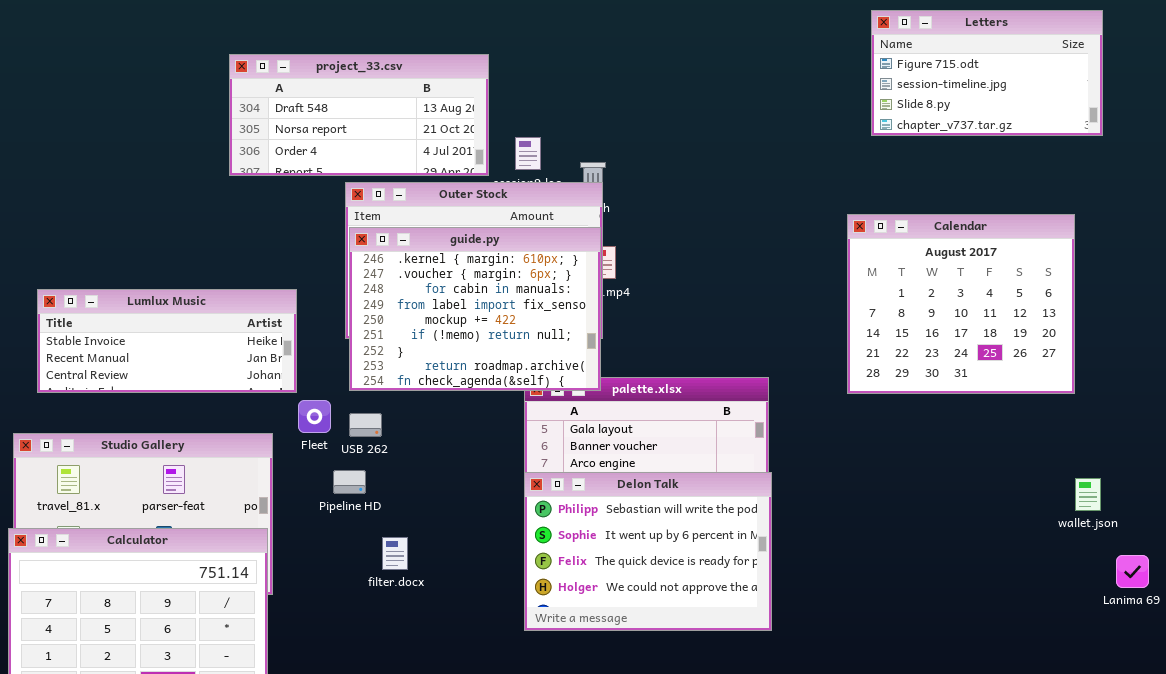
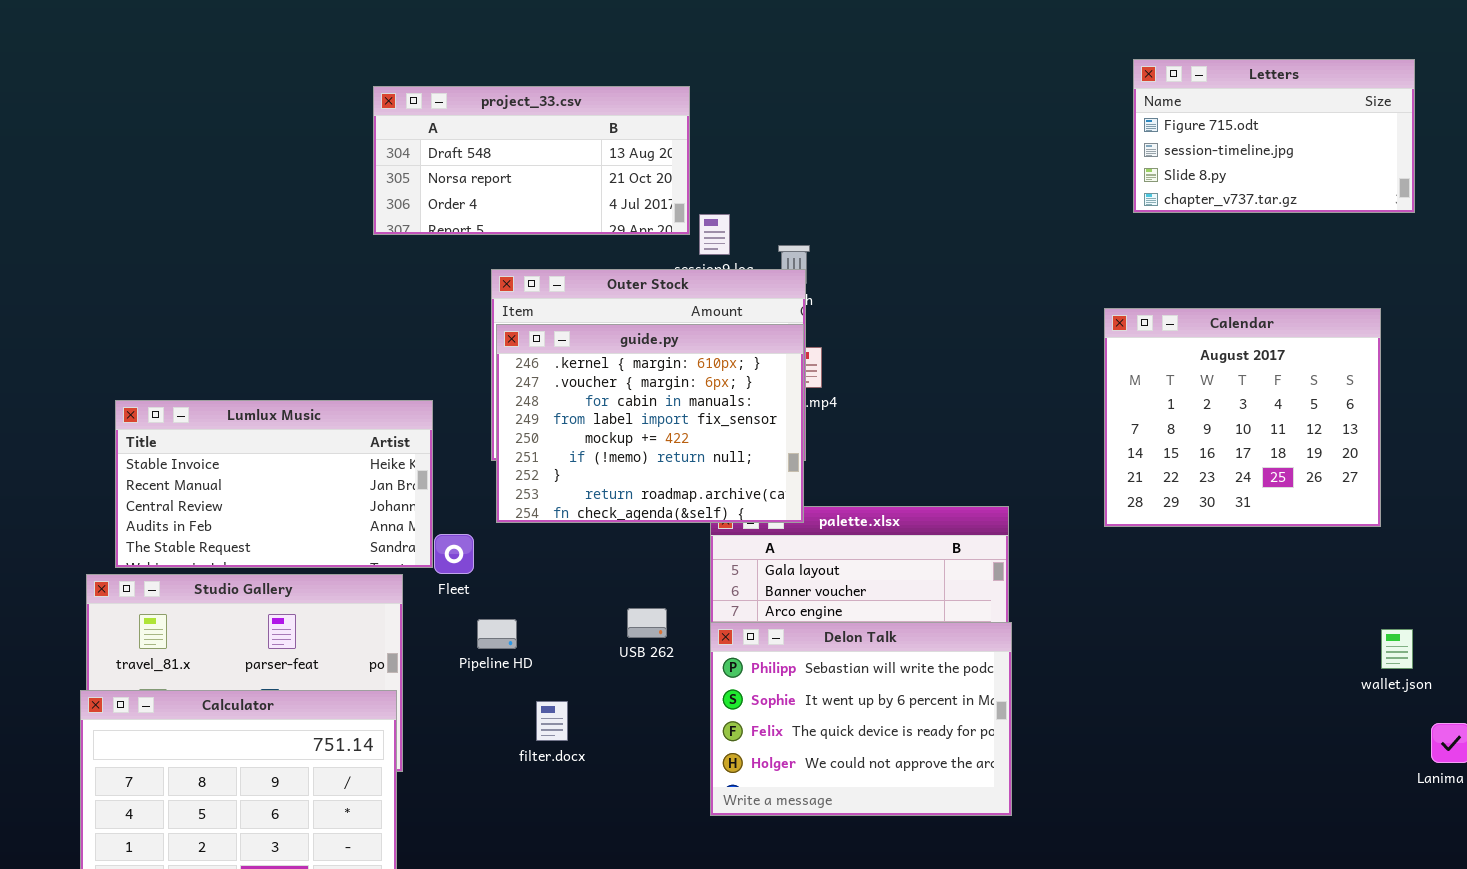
project_33.csv: [229,54,489,176] -> [373,86,690,235], moved
Lumlux Music: [37,289,297,393] -> [115,400,433,568], resized
USB 262: [349,413,382,437] -> [627,608,667,638], moved

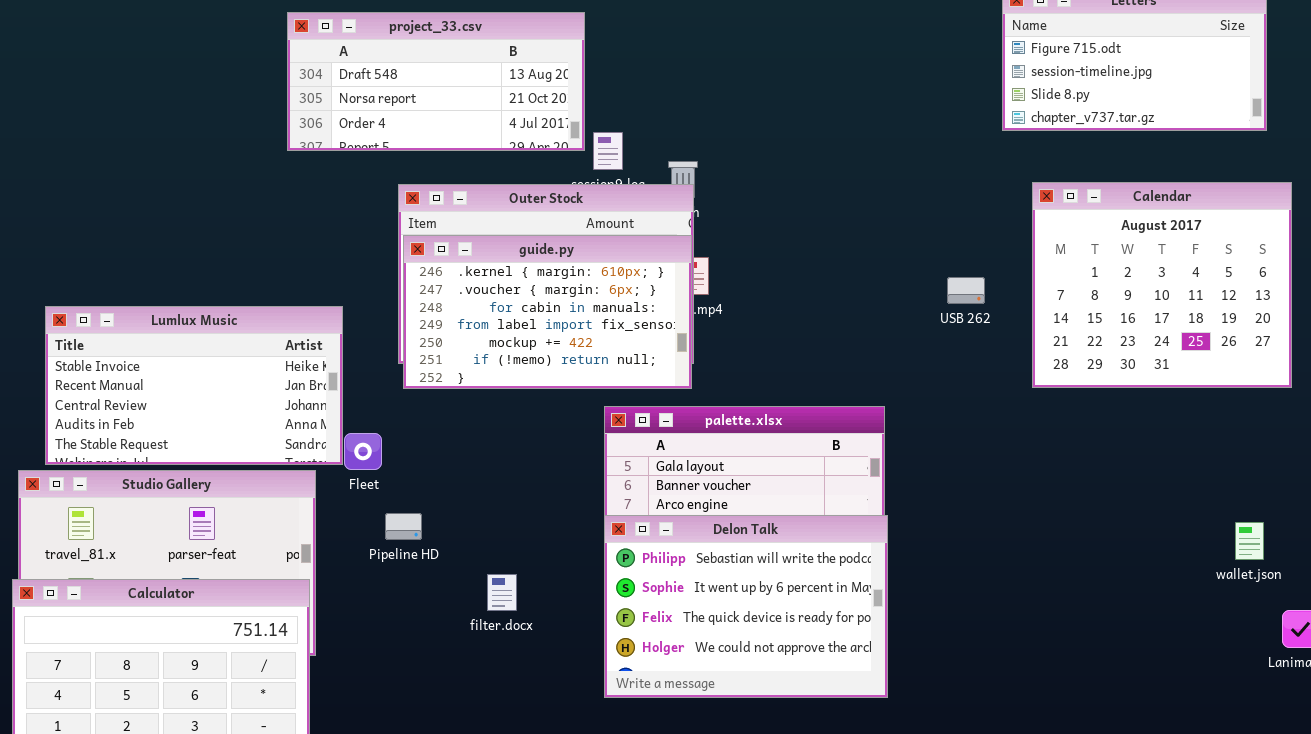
Calendar: [1104,308,1381,527] -> [1032,182,1292,388], moved
guide.py: [496,324,804,523] -> [403,235,692,389], resized
USB 262: [627,608,667,638] -> [947,277,985,304], moved
filter.docx: [536,701,568,741] -> [487,574,517,611], moved

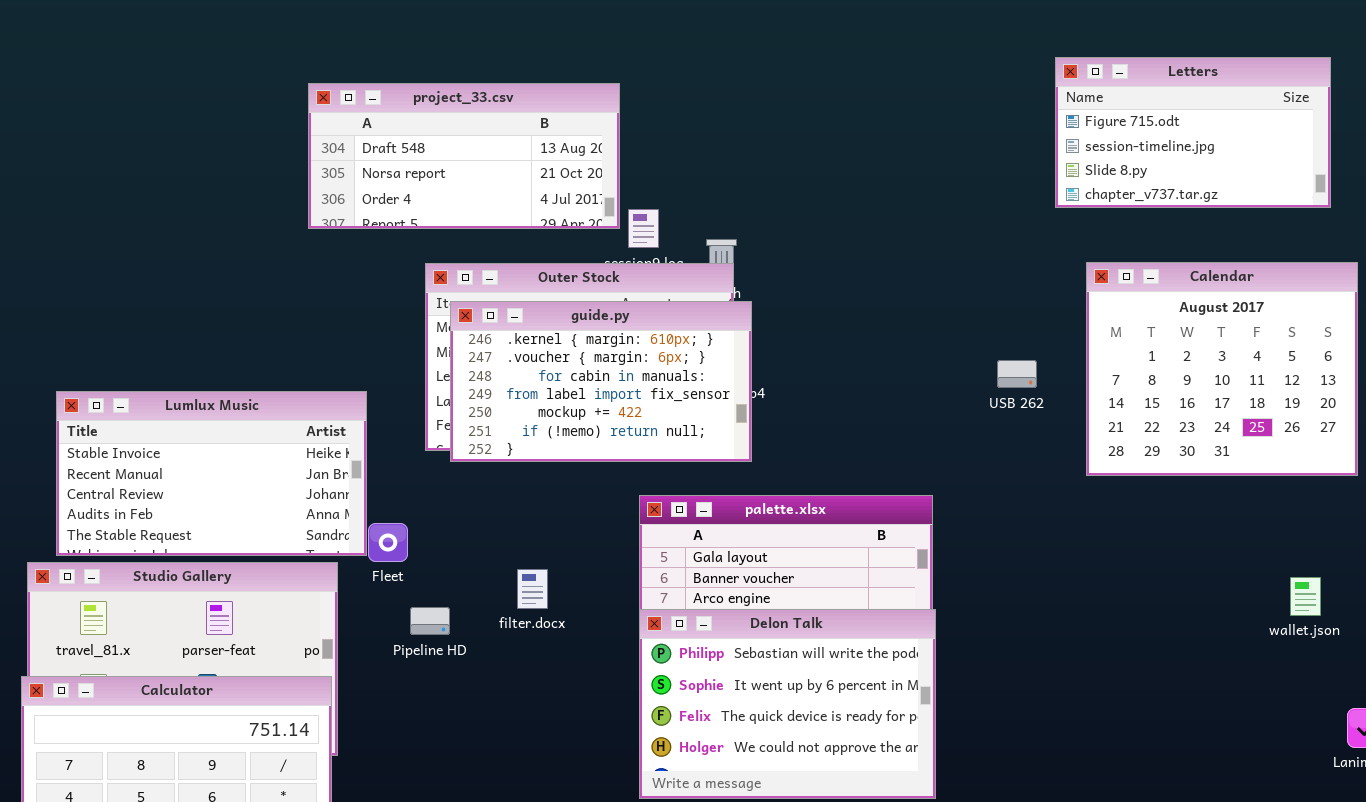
guide.py: [403,235,692,389] -> [450,301,752,462], moved
wallet.json: [1235,522,1264,560] -> [1290,577,1321,616], moved
filter.docx: [487,574,517,611] -> [517,569,548,609], moved

